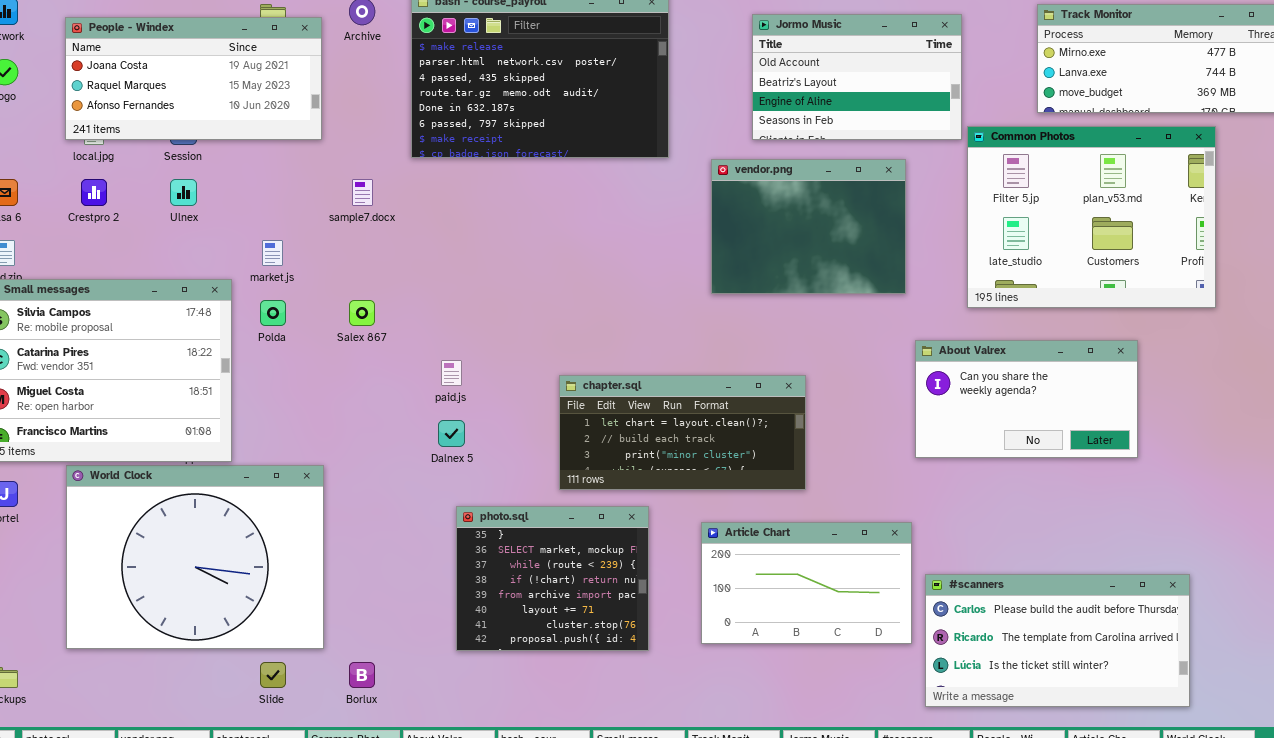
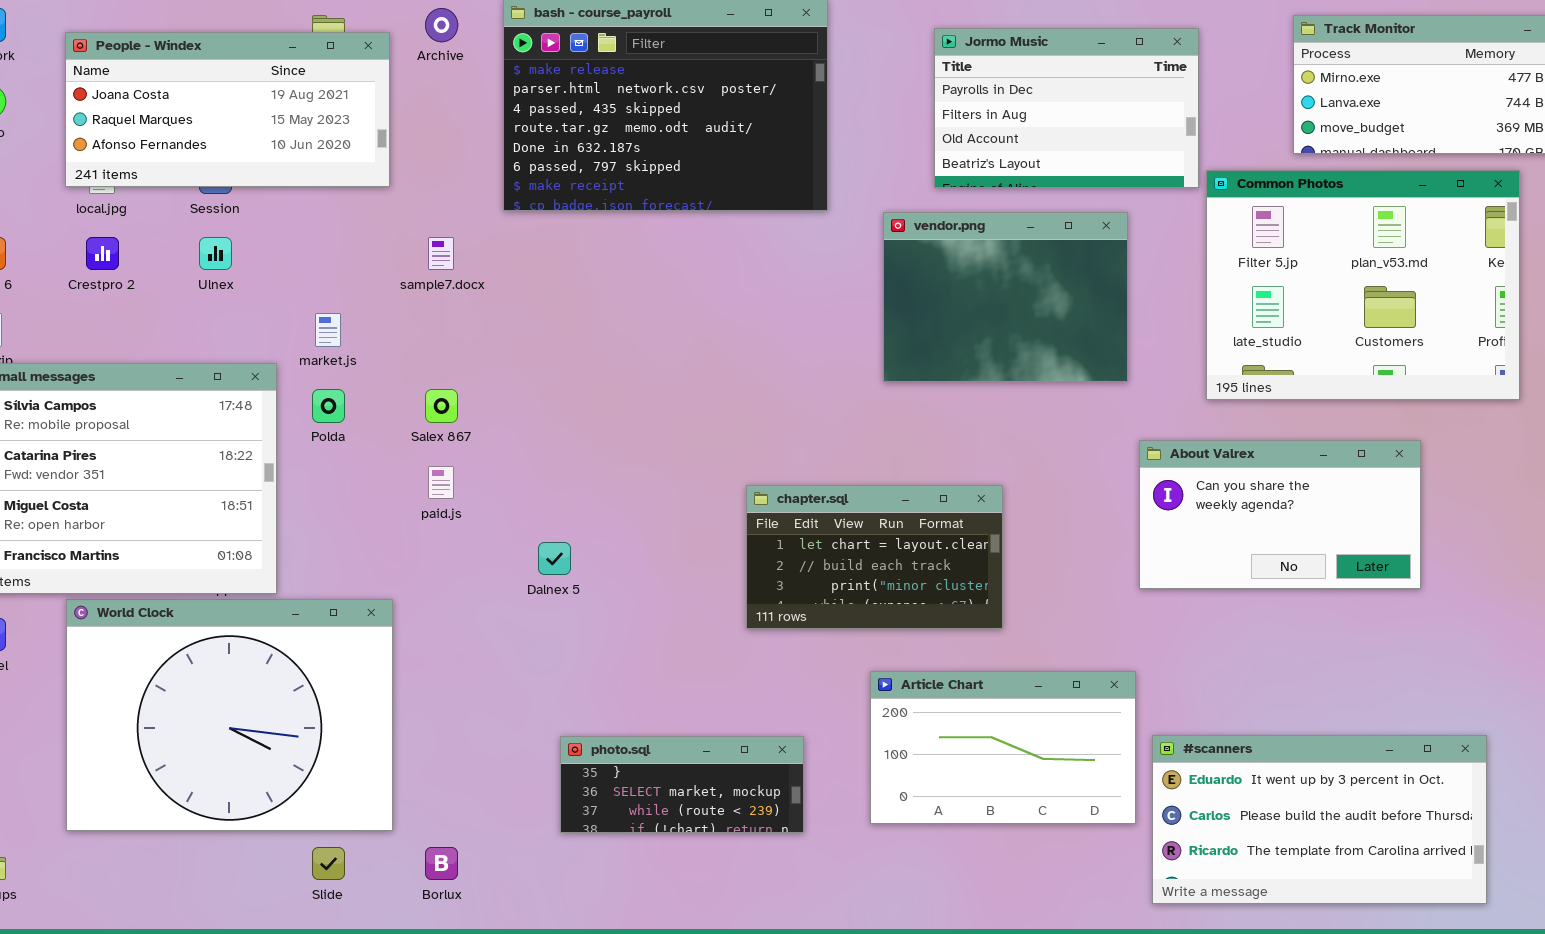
Jormo Music: [752,14,962,140] -> [934,28,1199,188], scrolled up 2 rows
paid.js: [441,360,462,386] -> [428,466,454,499], moved
chapter.sql: [559,375,806,490] -> [746,485,1003,629], resized
photo.sql: [456,506,649,651] -> [560,736,804,833], resized
#scanners: [925,574,1190,707] -> [1152,735,1487,904], scrolled up 1 row

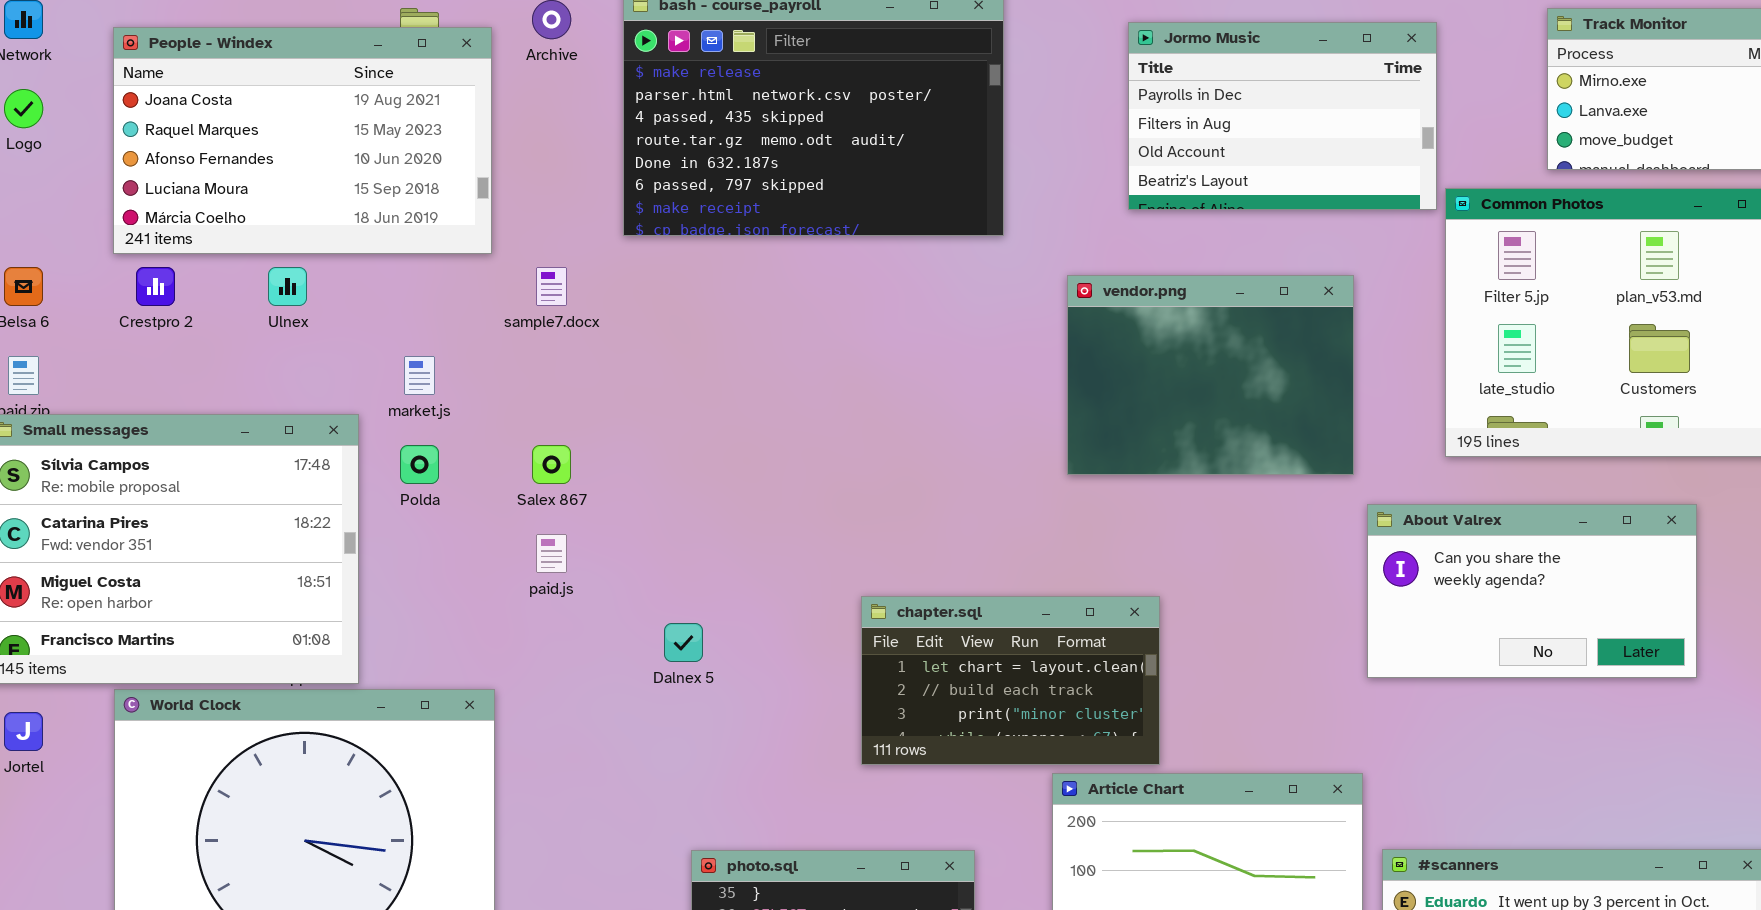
People - Windex: [65,32,390,187] -> [113,27,492,254], resized
vendor.png: [883,212,1128,382] -> [1067,275,1354,475], moved
chapter.sql: [746,485,1003,629] -> [861,596,1160,765], moved

